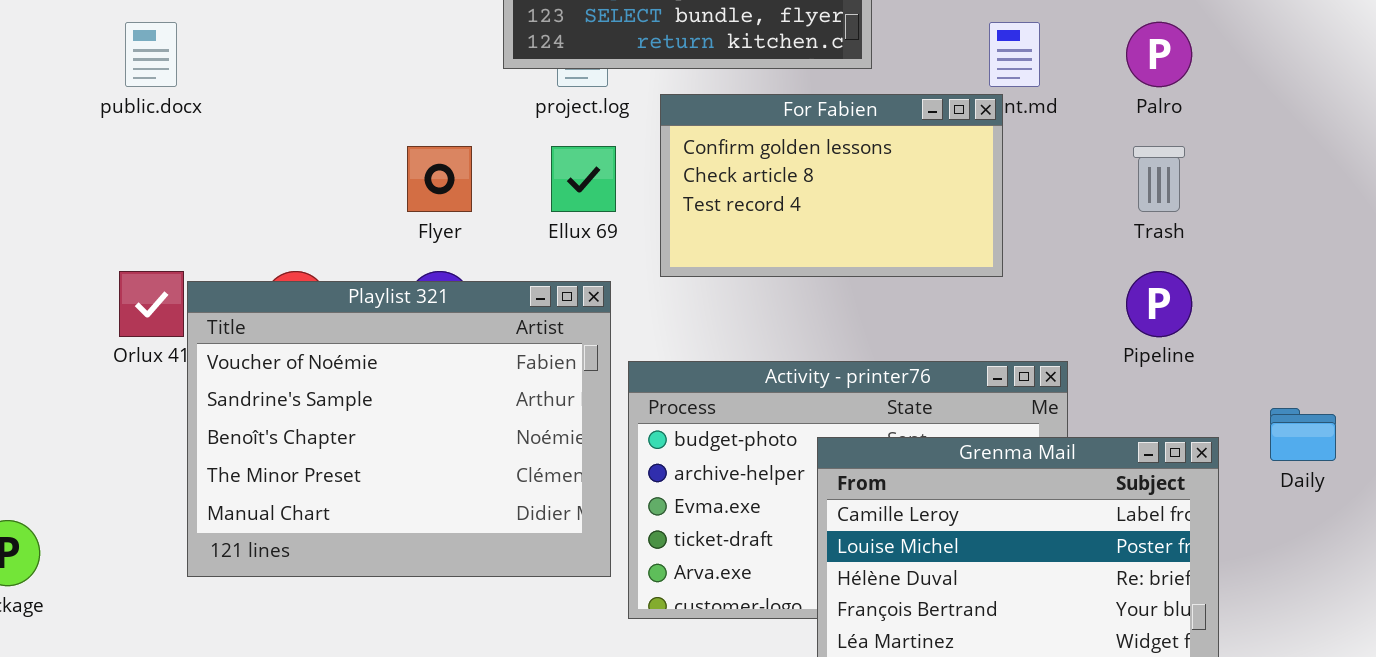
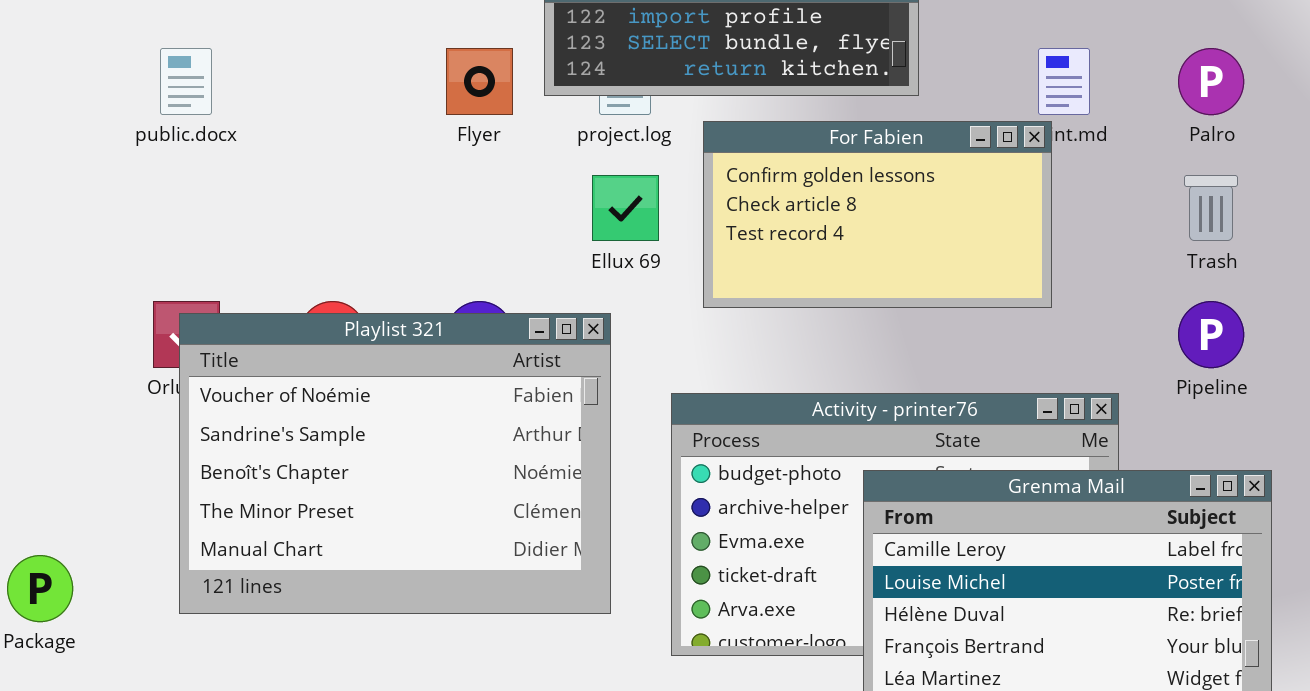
Flyer: [407,146,472,212] -> [446,48,513,115], moved
Playlist 321: [187,281,611,577] -> [179,313,611,614], moved

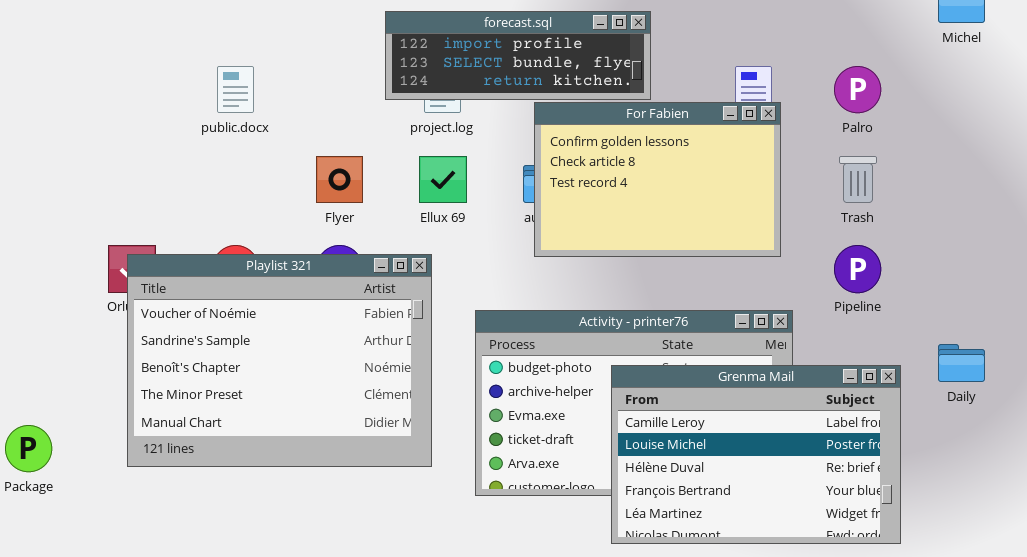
public.docx: [160,48,212,115] -> [217,66,254,113], moved
Flyer: [446,48,513,115] -> [316,156,363,203], moved
For Fabien: [703,121,1052,308] -> [534,102,781,257], moved, resized

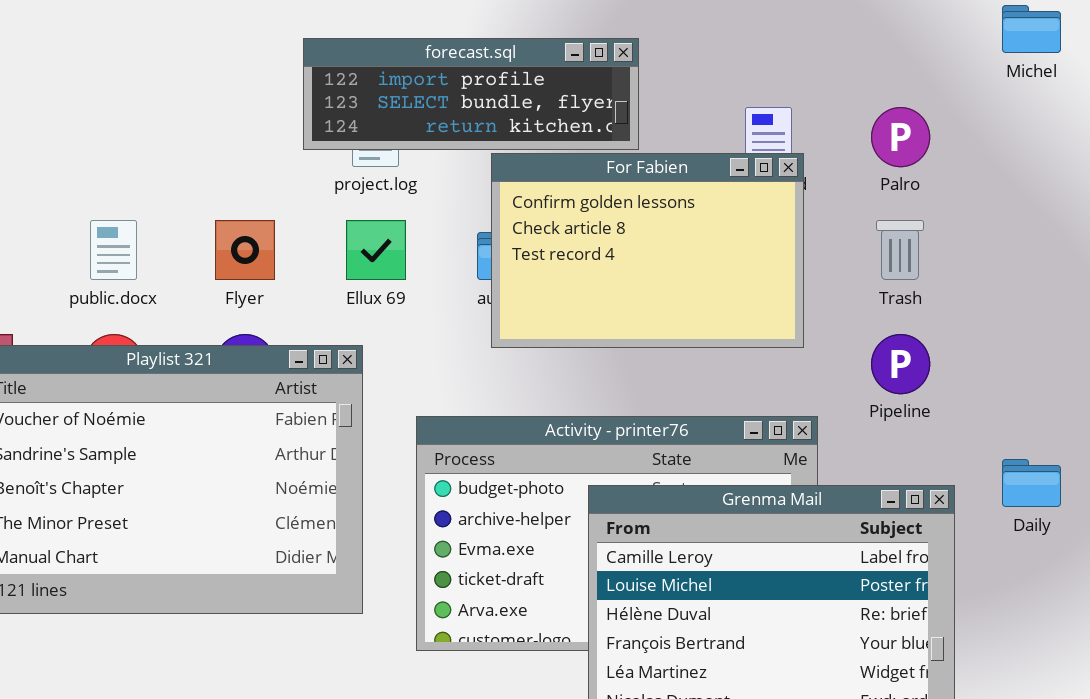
public.docx: [217,66,254,113] -> [90,220,137,280], moved

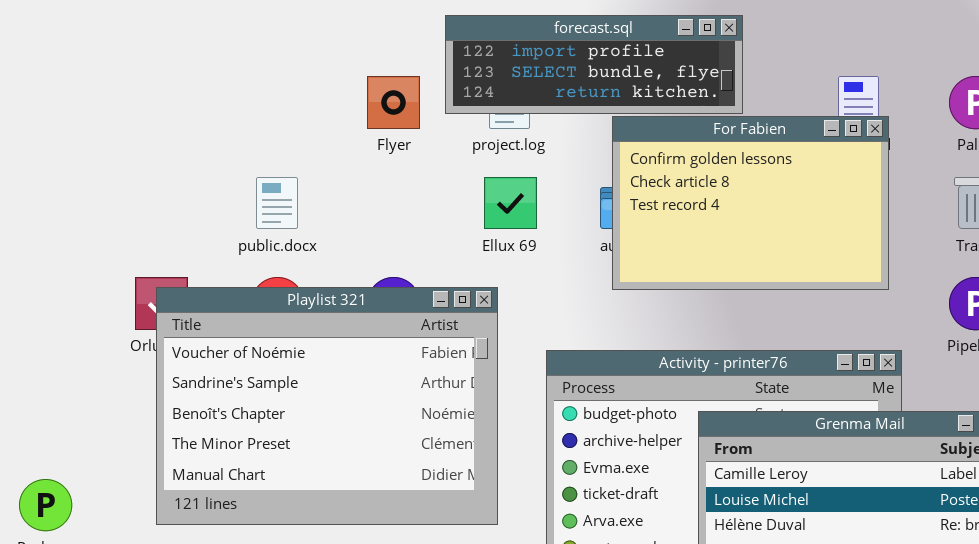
Flyer: [215,220,275,280] -> [367,76,420,129], moved

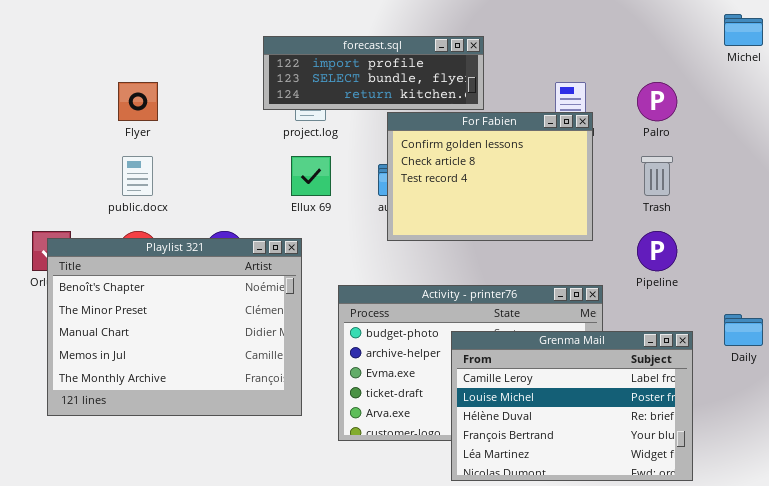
Flyer: [367,76,420,129] -> [118,82,158,121], moved
Playlist 321: [156,287,498,525] -> [47,238,302,416], scrolled down 2 rows

